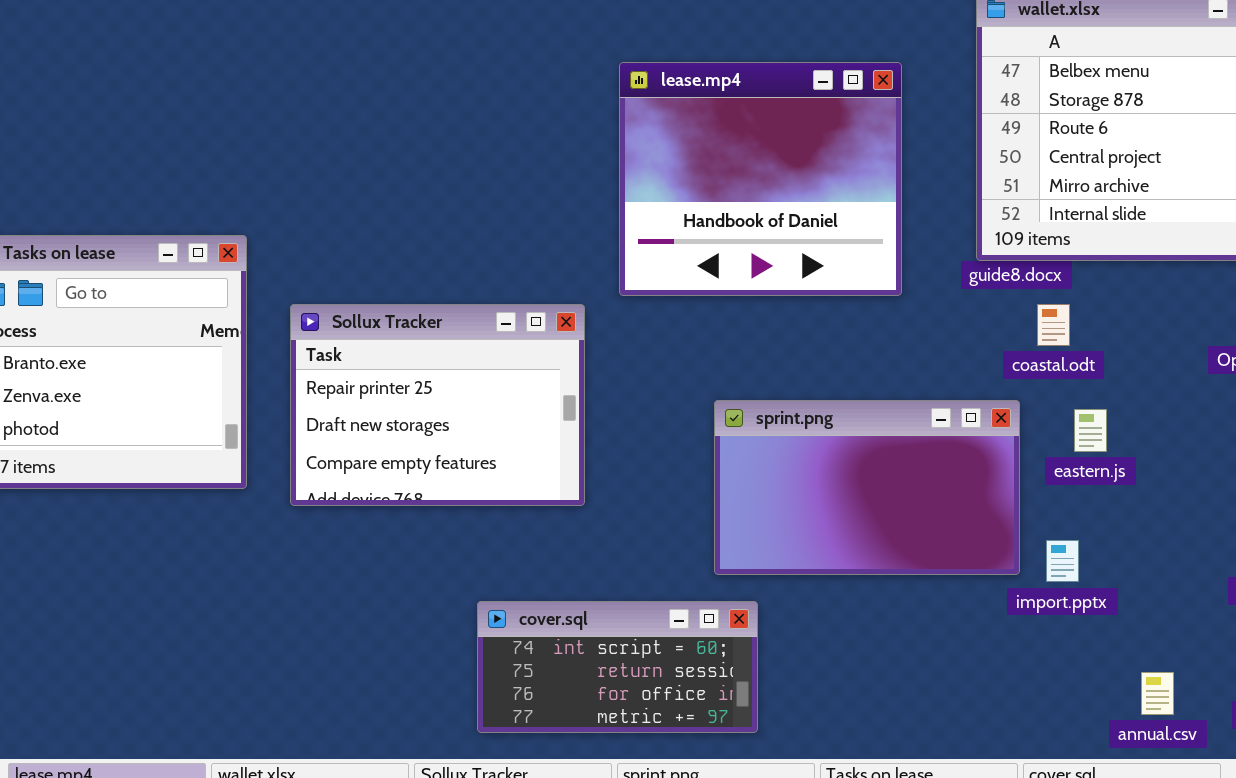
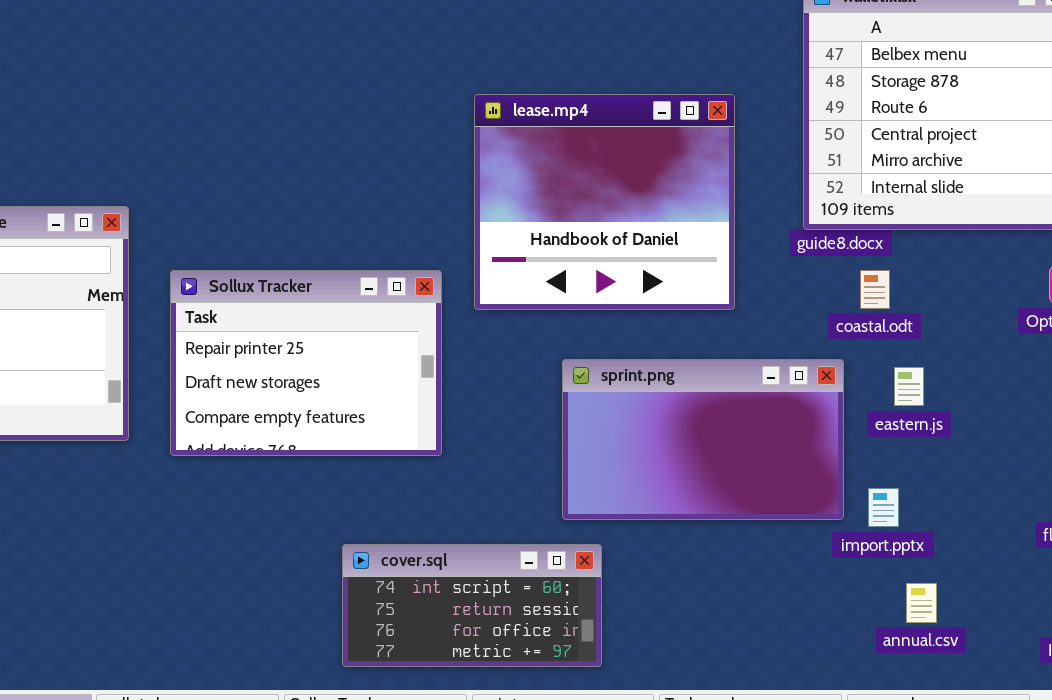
lease.mp4: [619,62,902,296] -> [474,94,735,310], moved
annual.csv: [1141,672,1174,715] -> [906,583,937,623], moved

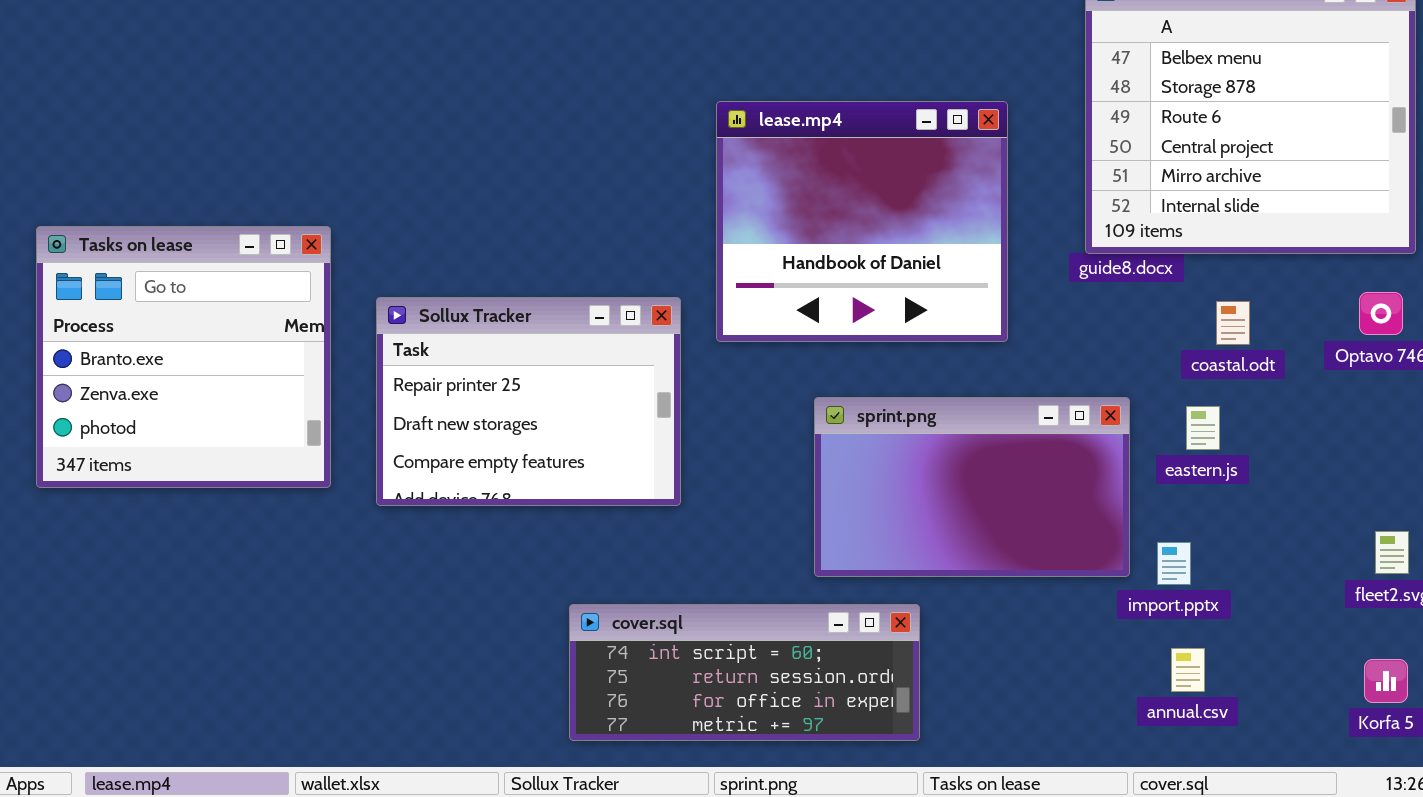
coastal.odt: [860,270,890,309] -> [1216,301,1250,345], moved
cover.sql: [342,544,602,667] -> [569,604,920,741], resized
annual.csv: [906,583,937,623] -> [1171,648,1205,692], moved

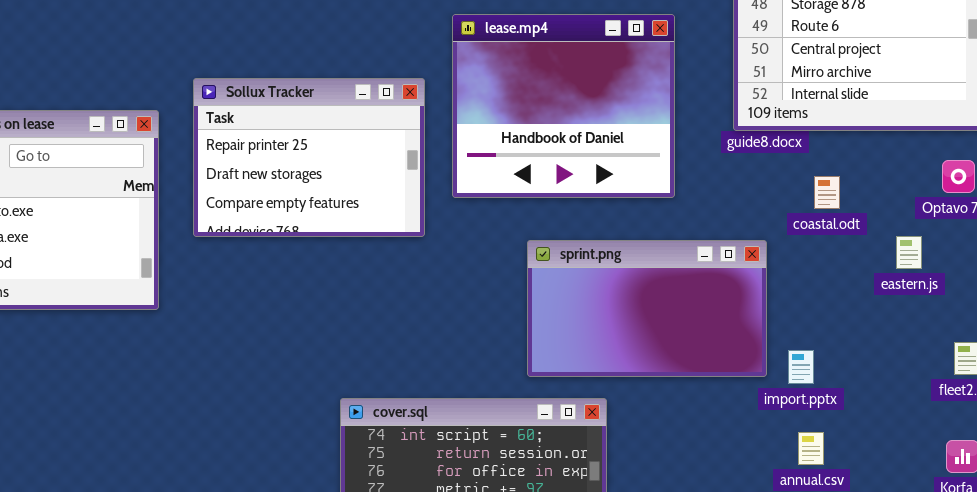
Sollux Tracker: [376,297,681,506] -> [193,78,425,237], moved
coastal.odt: [1216,301,1250,345] -> [814,176,840,209], moved
eastern.js: [1186,406,1220,450] -> [896,236,922,269], moved

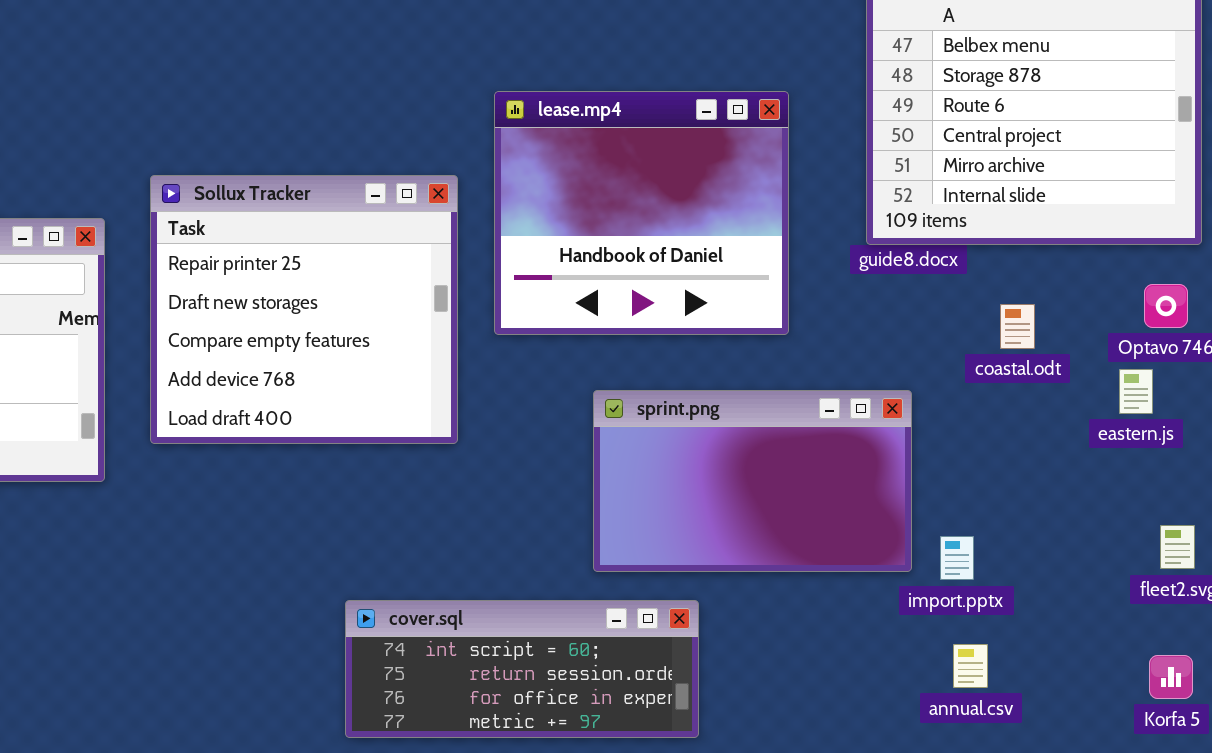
Sollux Tracker: [193,78,425,237] -> [150,175,458,444], resized
coastal.odt: [814,176,840,209] -> [1000,304,1035,349], moved
eastern.js: [896,236,922,269] -> [1119,369,1153,414], moved

